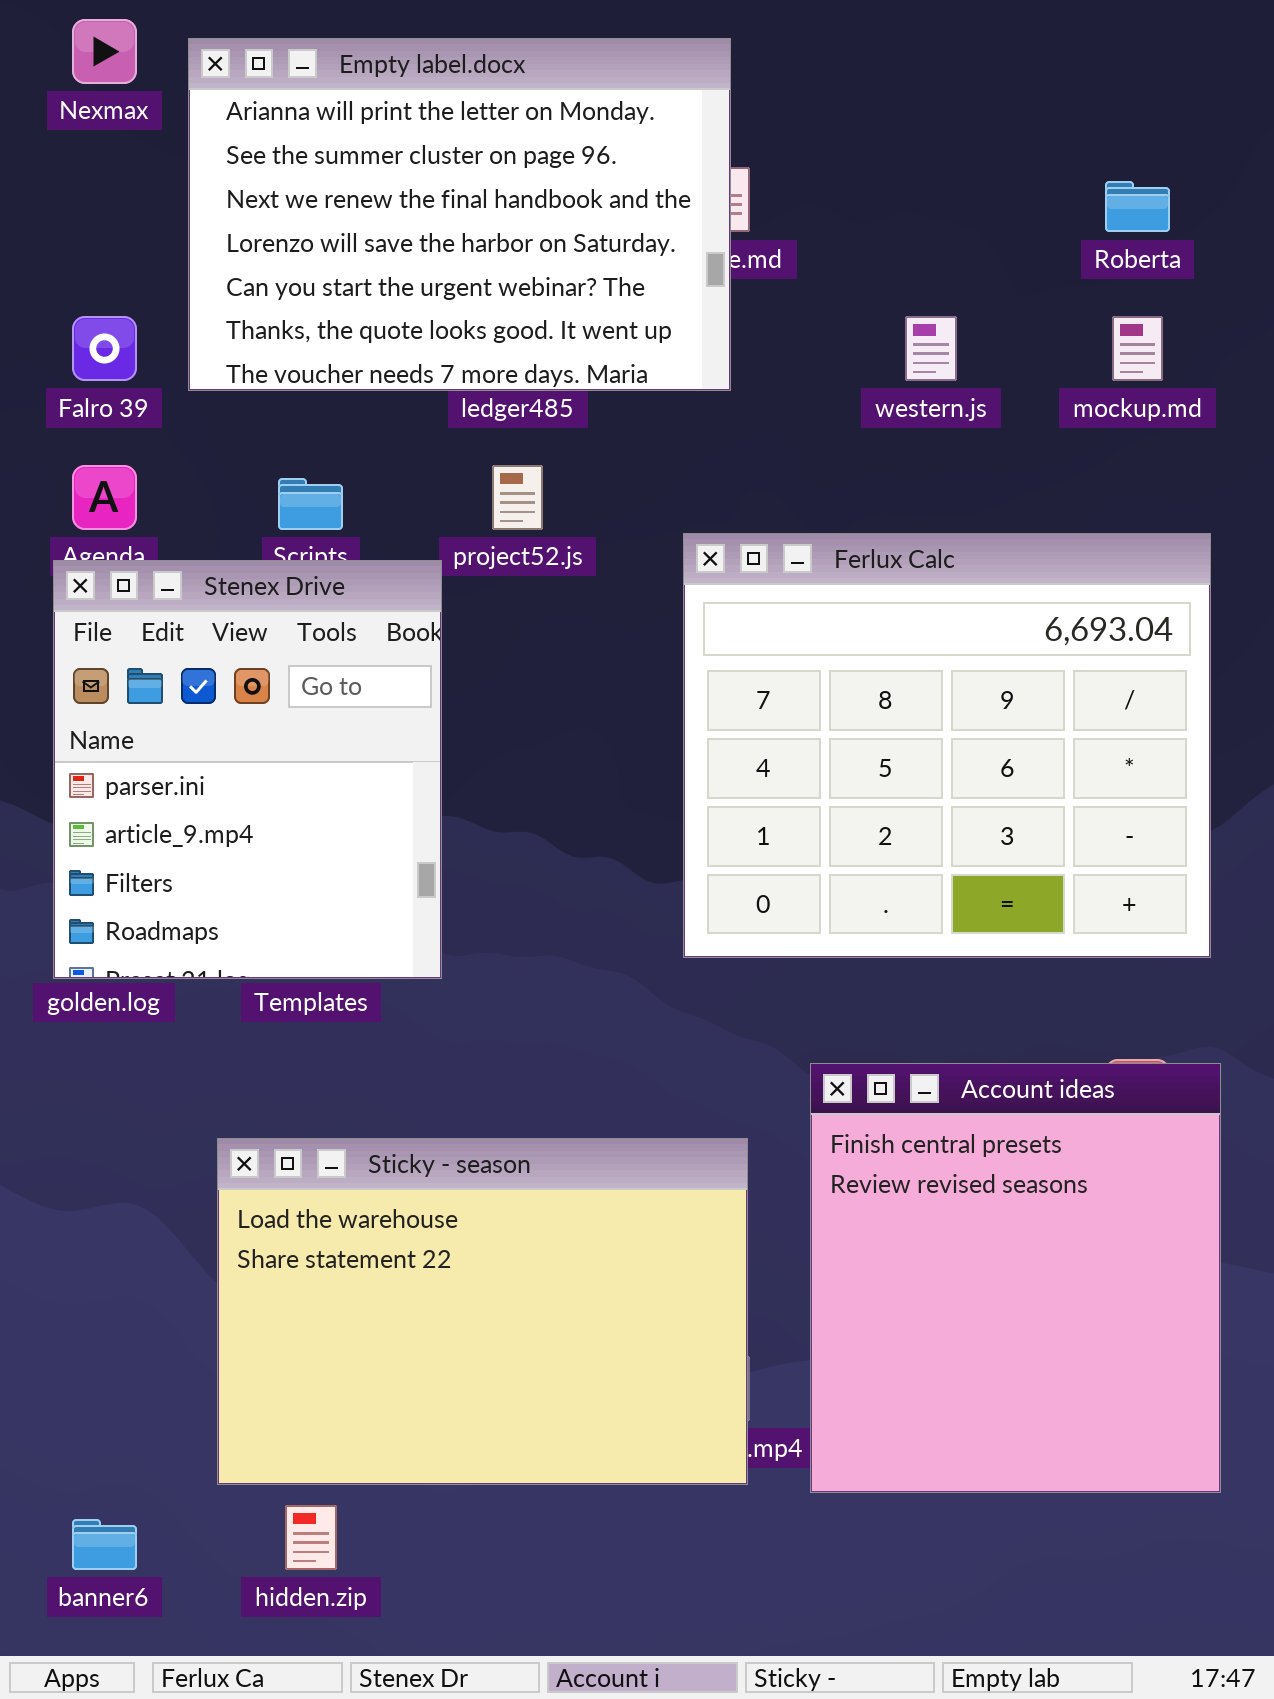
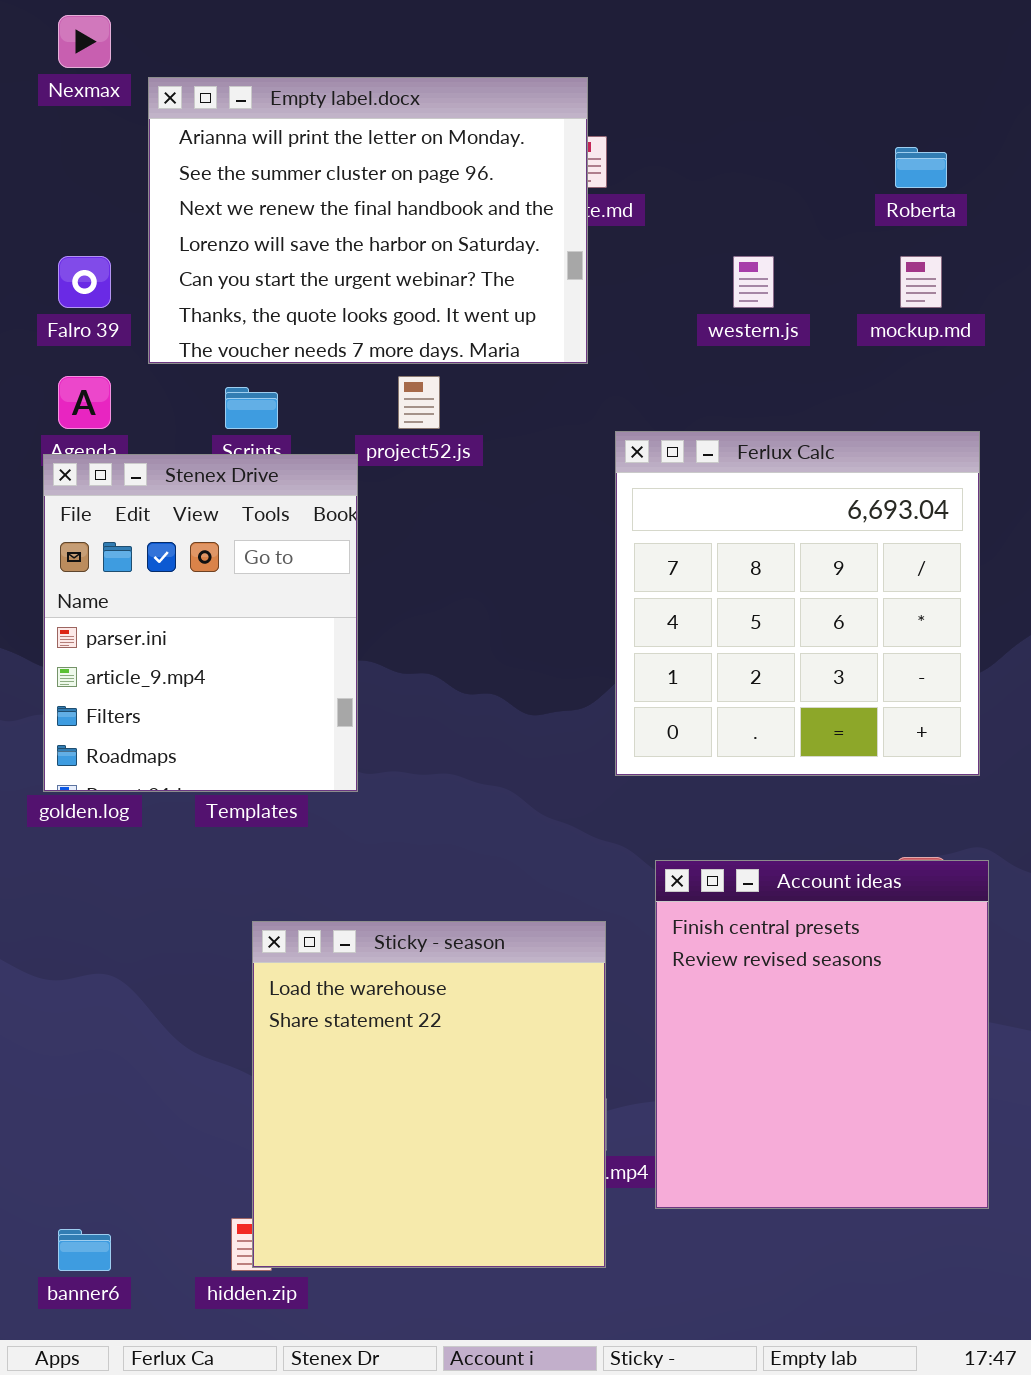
Empty label.docx: [188,38,731,391] -> [148,77,588,364], moved
Ferlux Calc: [683,533,1211,958] -> [615,431,980,776], resized
Sticky - season: [217,1138,748,1485] -> [252,921,606,1268], resized

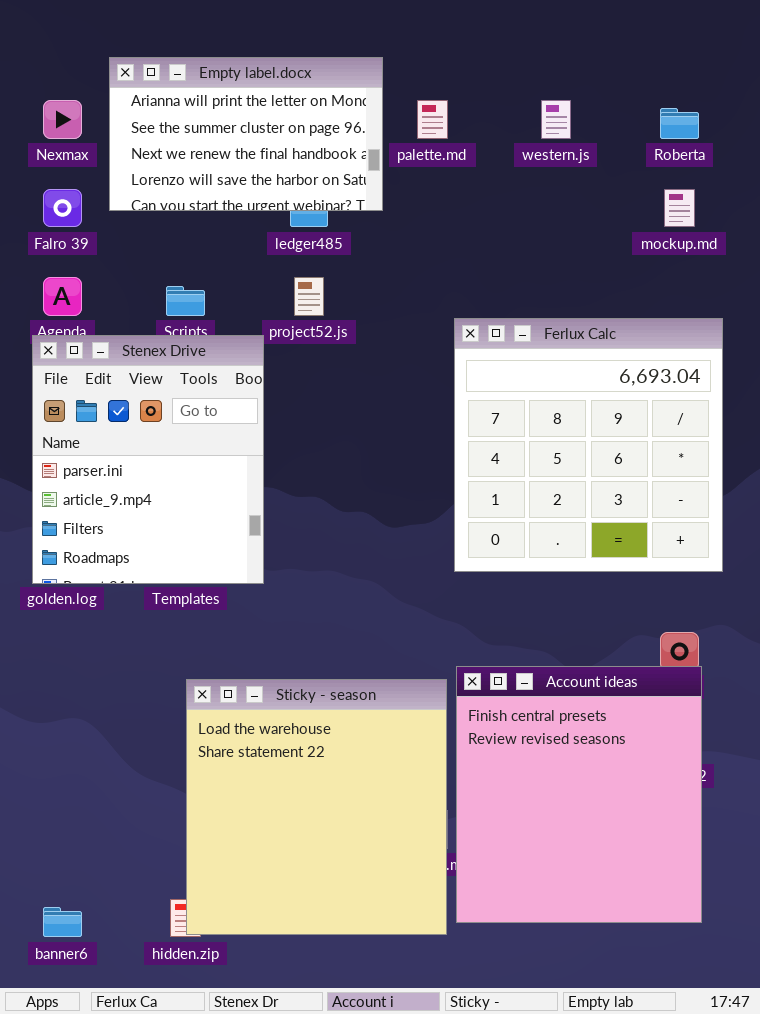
Nexmax: [58,15,111,68] -> [43,100,82,139], moved
Empty label.docx: [148,77,588,364] -> [109,57,383,211], resized
western.js: [733,256,774,308] -> [541,100,571,139], moved
Account ideas: [655,860,989,1209] -> [456,666,702,923], moved

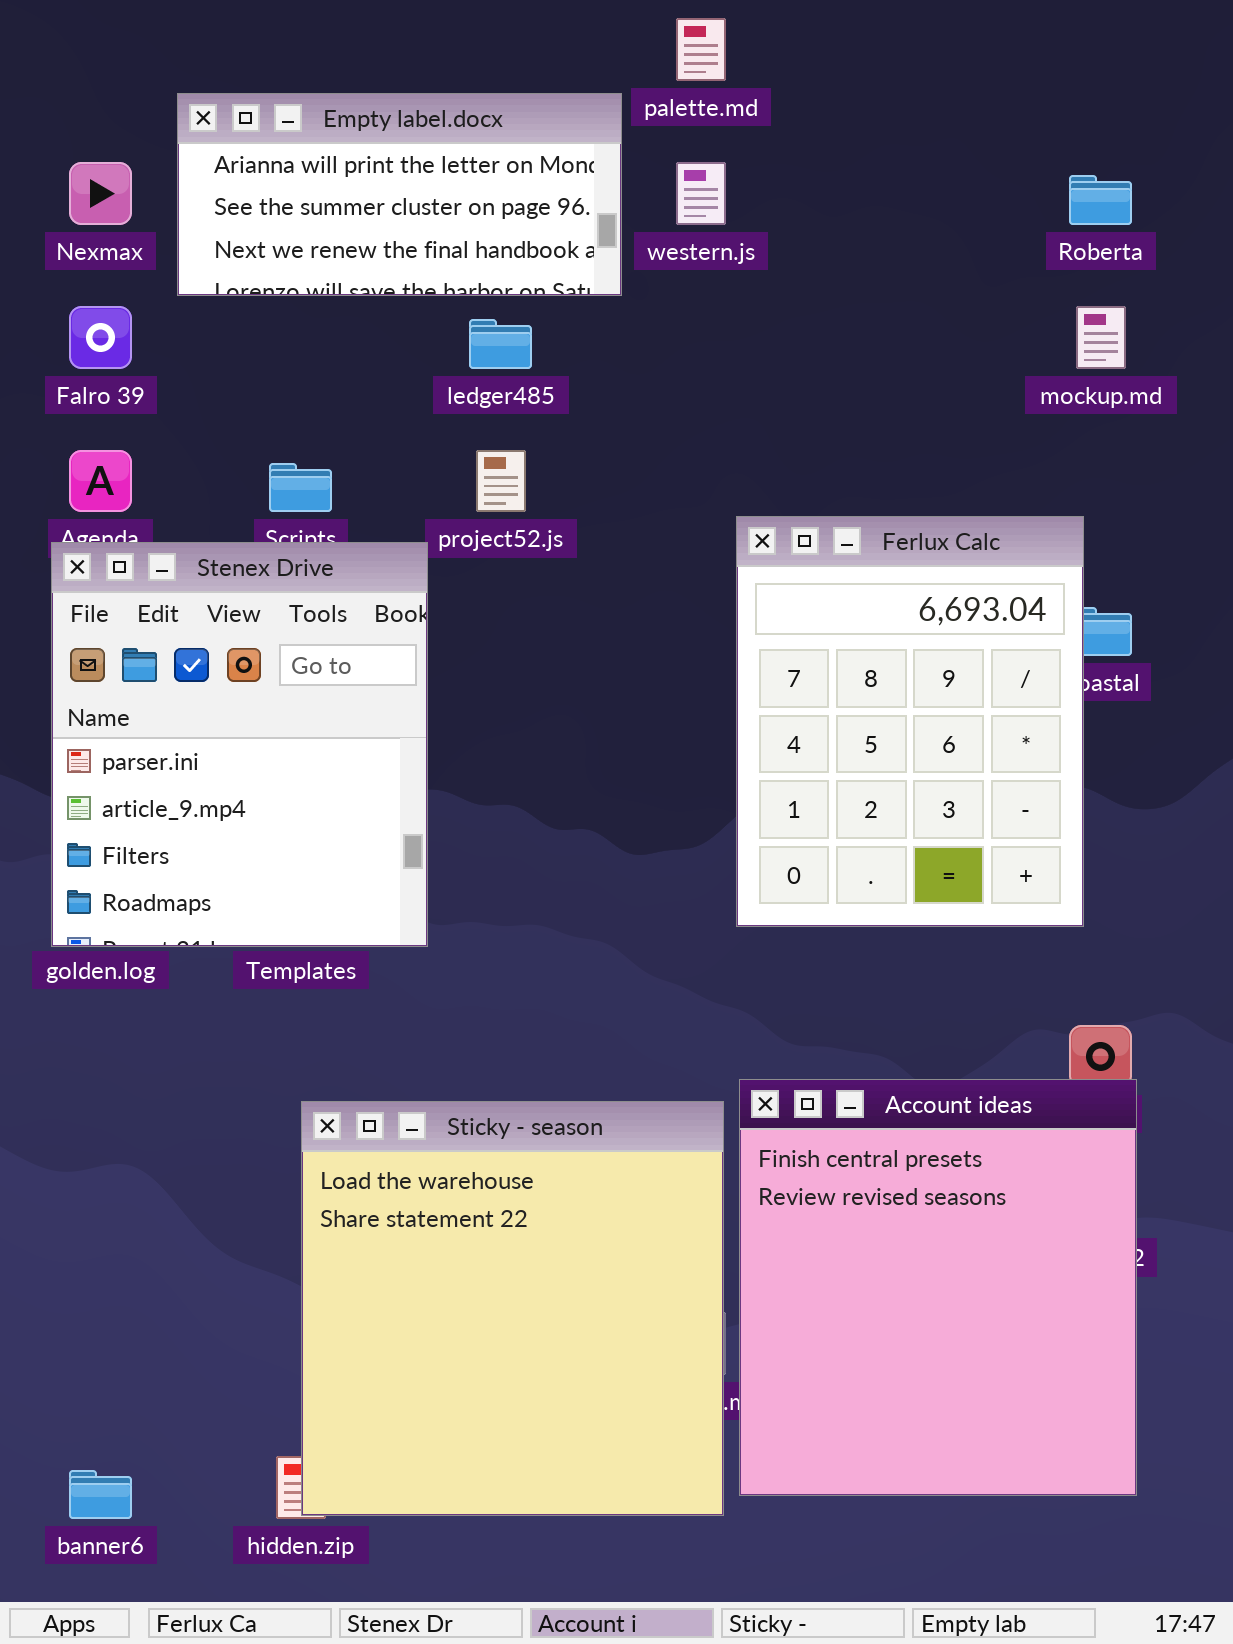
Empty label.docx: [109,57,383,211] -> [177,93,622,296], resized
palette.md: [417,100,448,139] -> [676,18,726,81], moved
western.js: [541,100,571,139] -> [676,162,726,225], moved
Ferlux Calc: [454,318,723,572] -> [736,516,1084,927], resized

